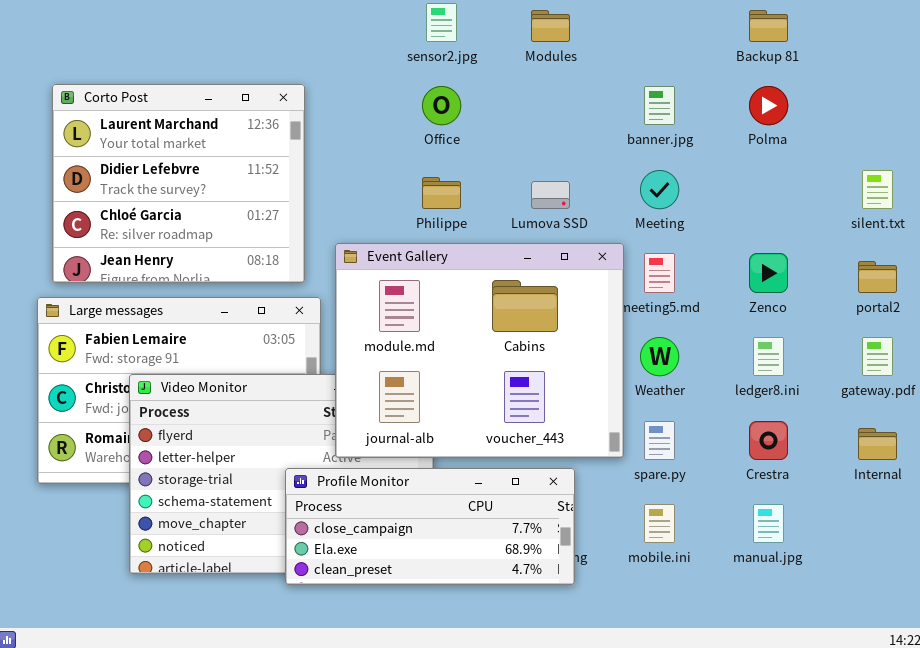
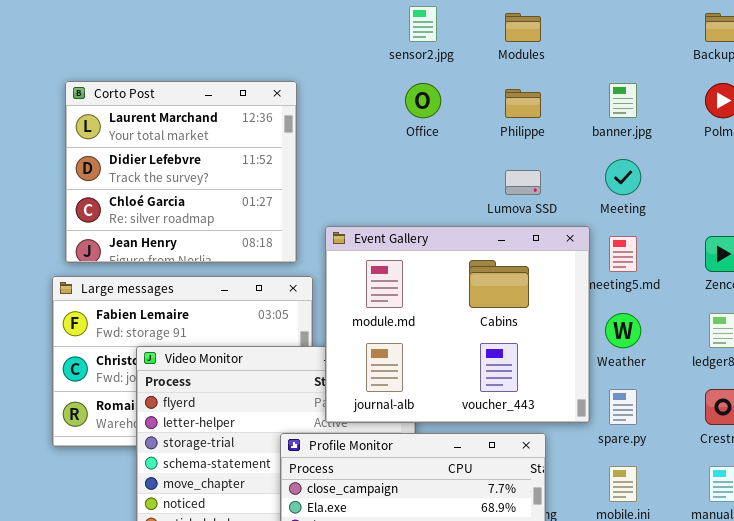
Philippe: [422,177,461,209] -> [505,89,541,118], moved

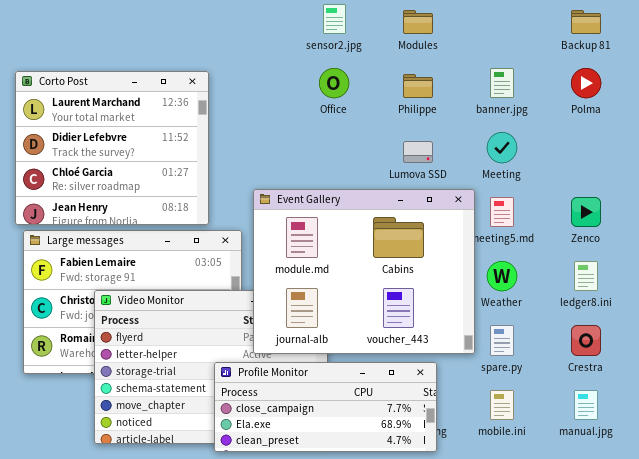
Corto Post: [65,81,297,263] -> [15,71,209,225], moved

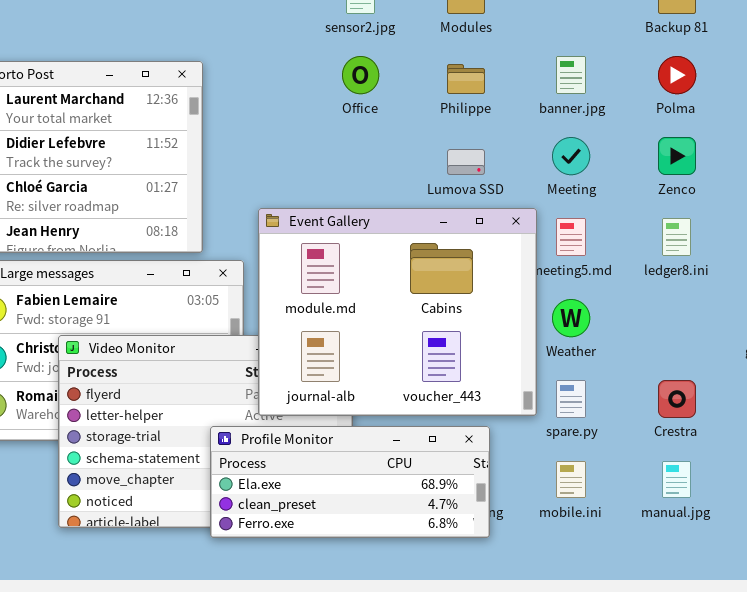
Zenco: [571,197,601,227] -> [658,137,696,175], moved
ledger8.ini: [574,261,598,291] -> [662,218,691,256], moved
Profile Monitor: [214,362,437,452] -> [210,426,490,538], scrolled down 1 row

